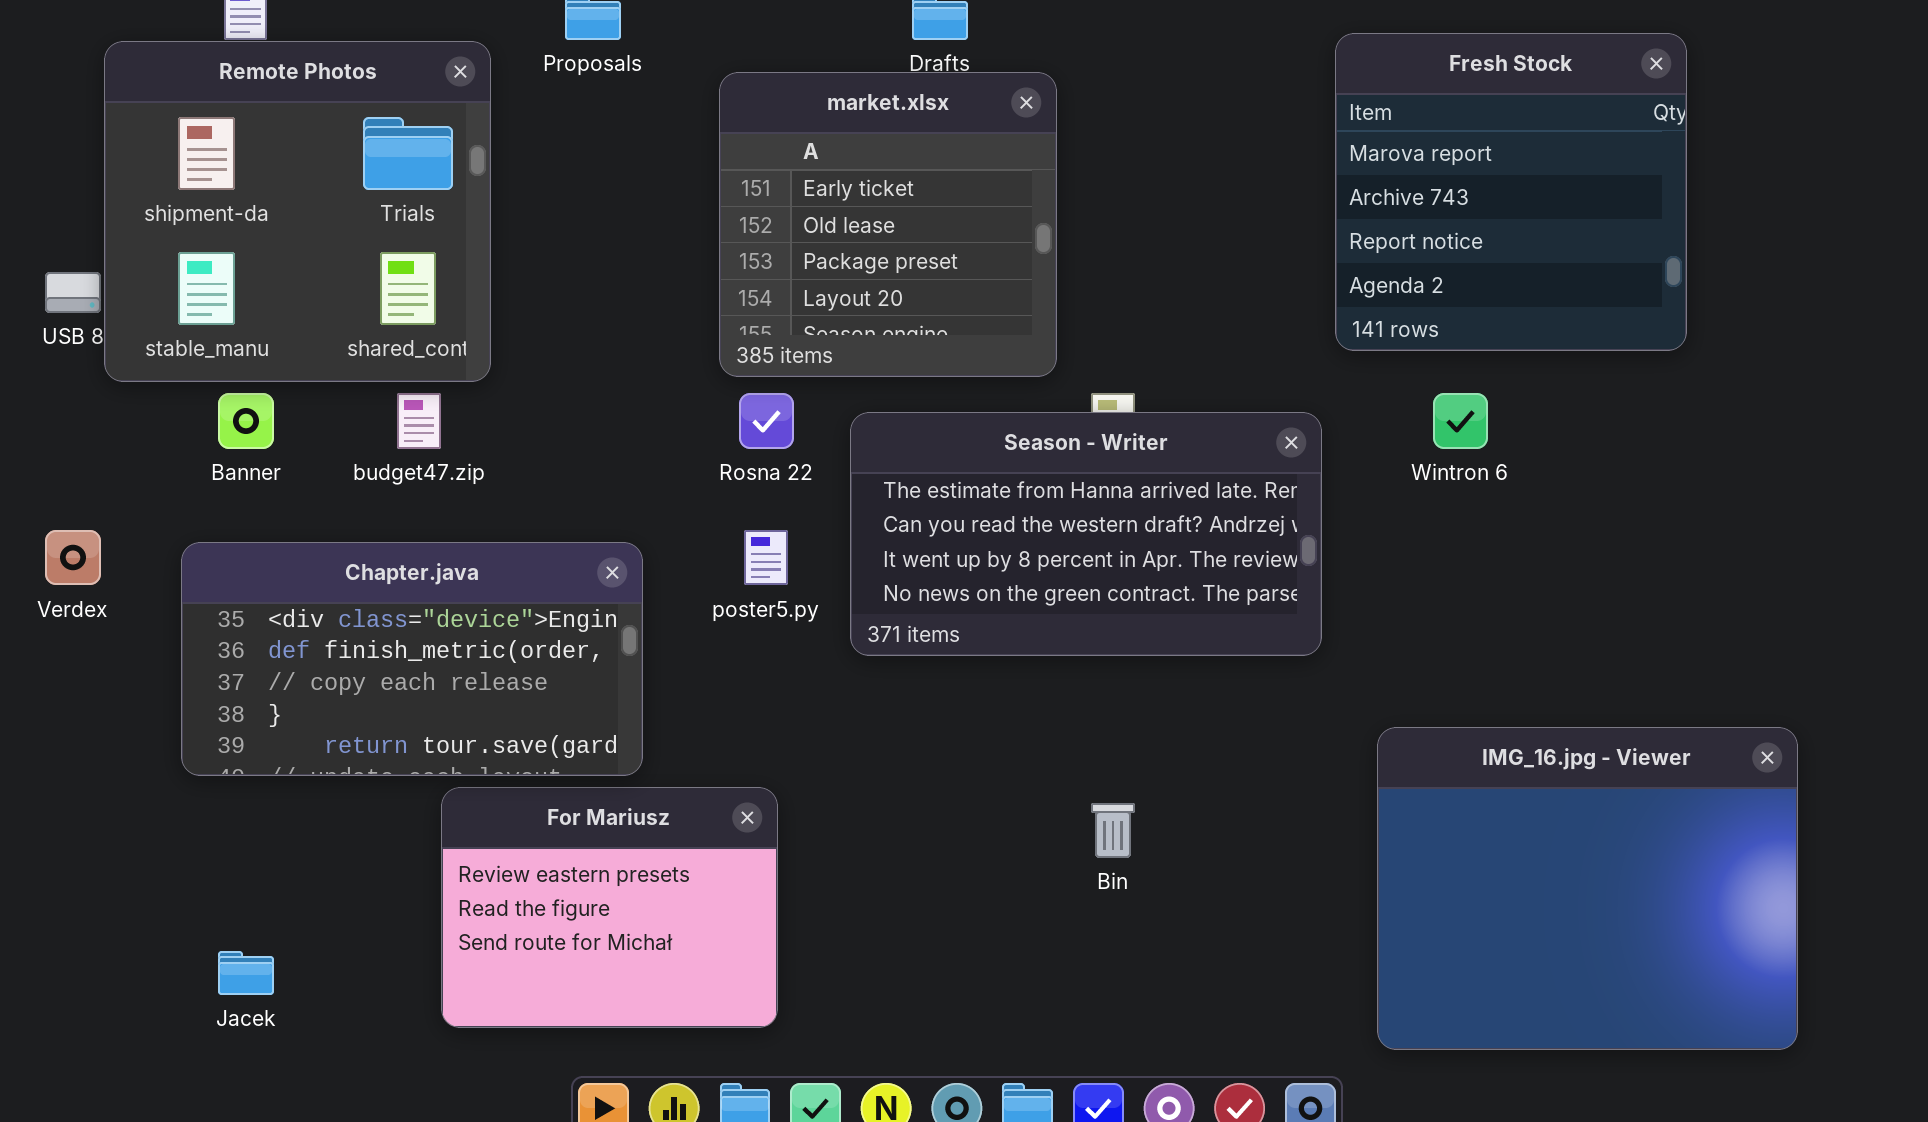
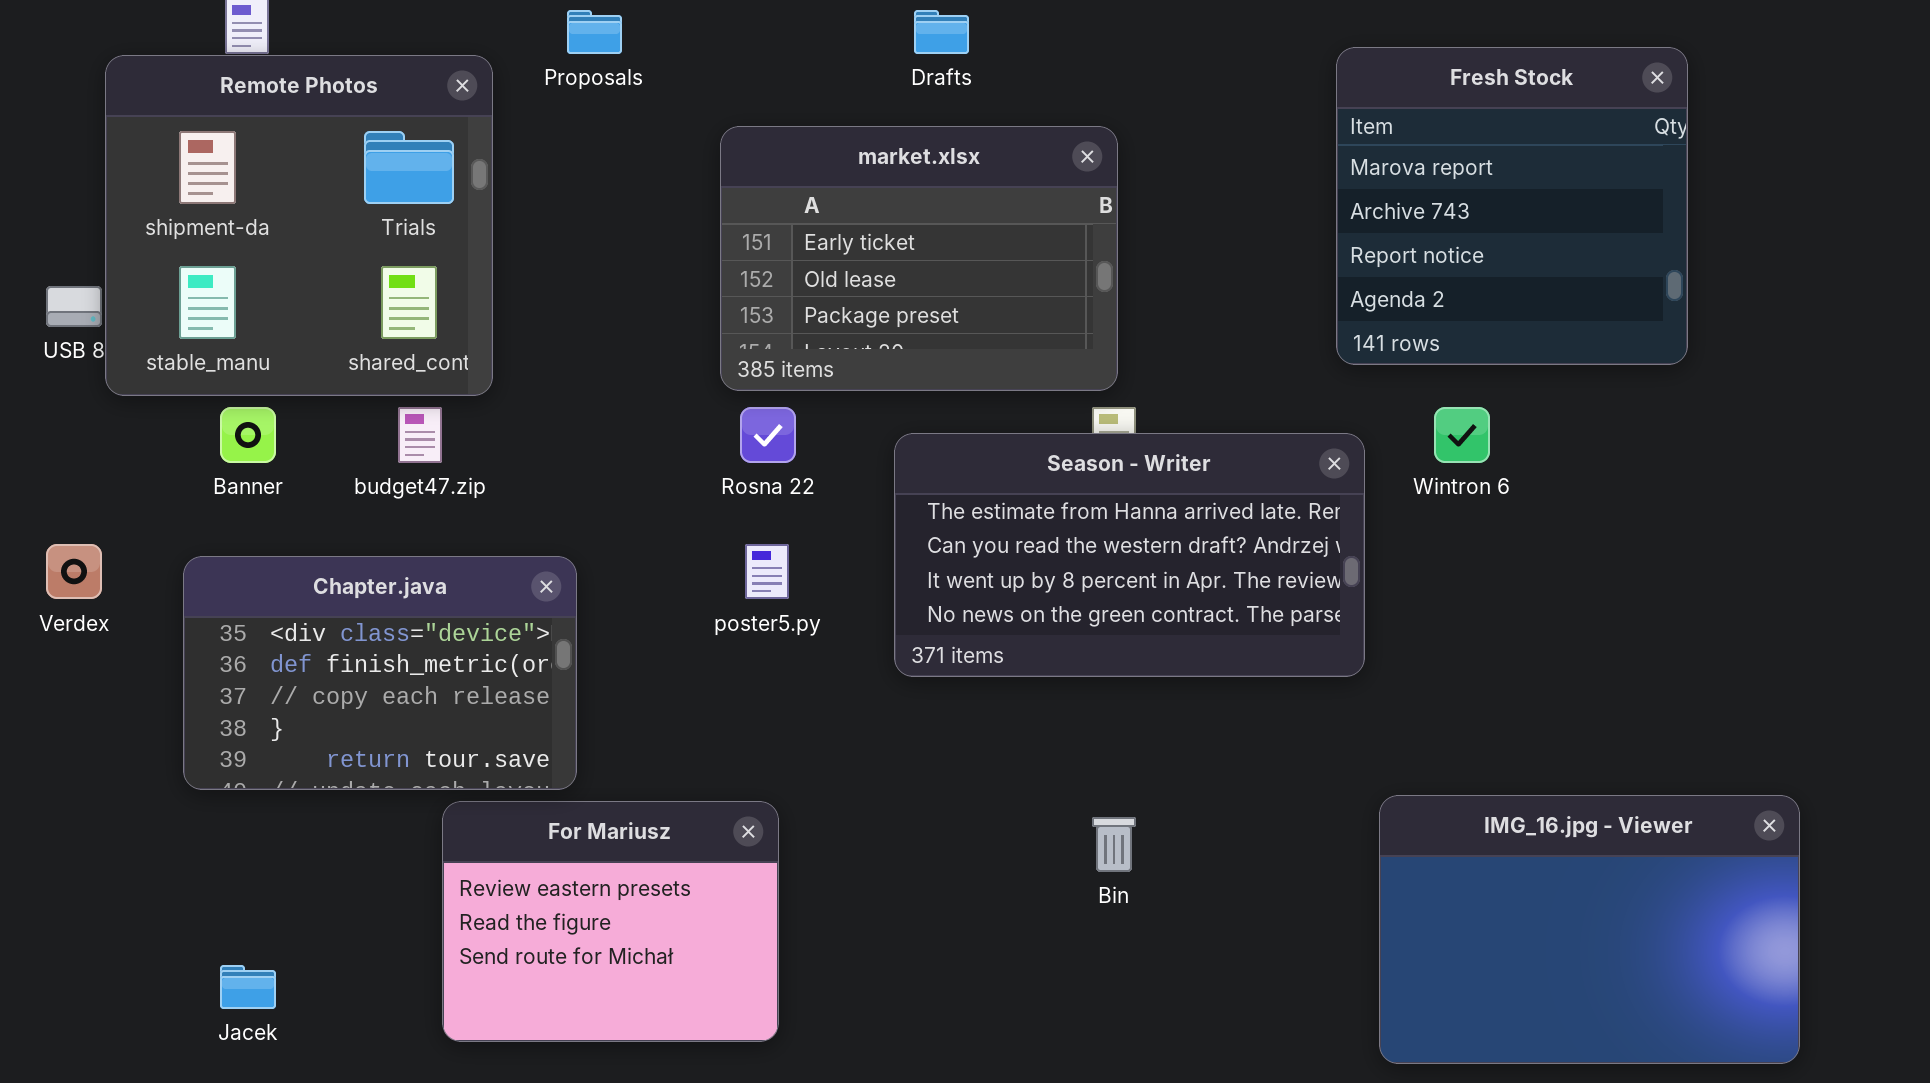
market.xlsx: [719,72,1057,377] -> [720,126,1118,391], resized
Season - Writer: [850,412,1322,656] -> [894,433,1365,677], moved
Chapter.java: [181,542,643,776] -> [183,556,577,790], resized
IMG_16.jpg - Viewer: [1377,727,1798,1050] -> [1379,795,1800,1064], resized

